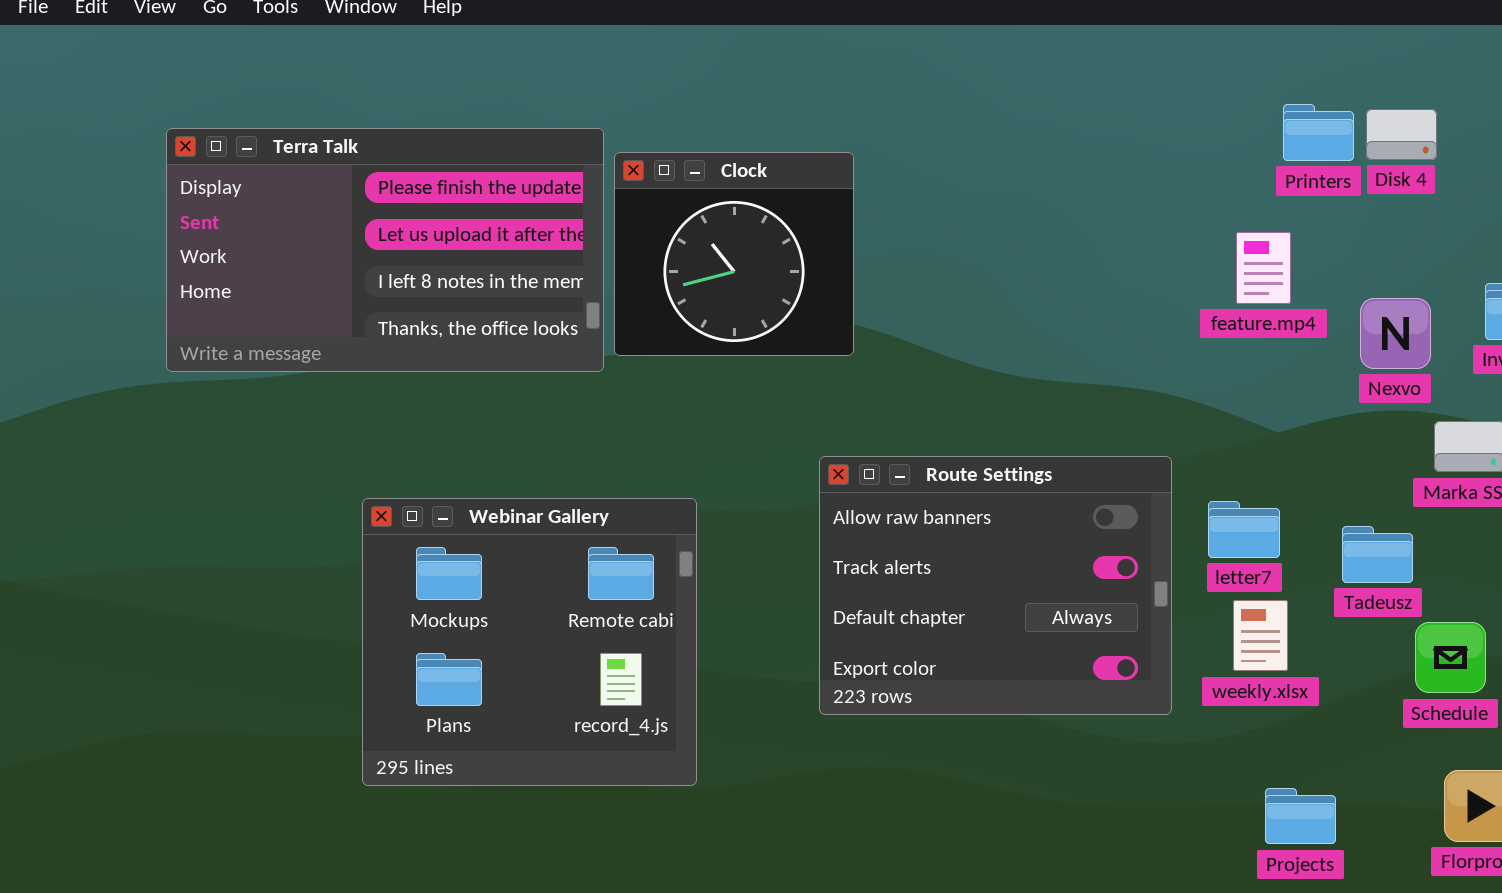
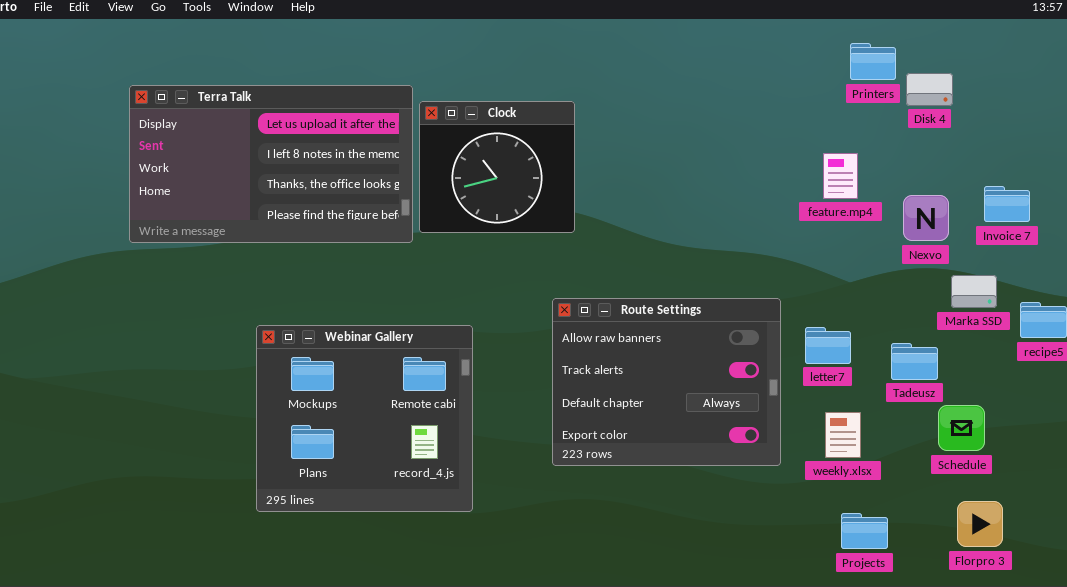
Printers: [1283,104,1354,161] -> [850,43,896,80], moved
Terra Talk: [166,128,604,372] -> [129,85,413,243], scrolled down 1 row
weekly.xlsx: [1233,600,1288,671] -> [825,412,861,458], moved

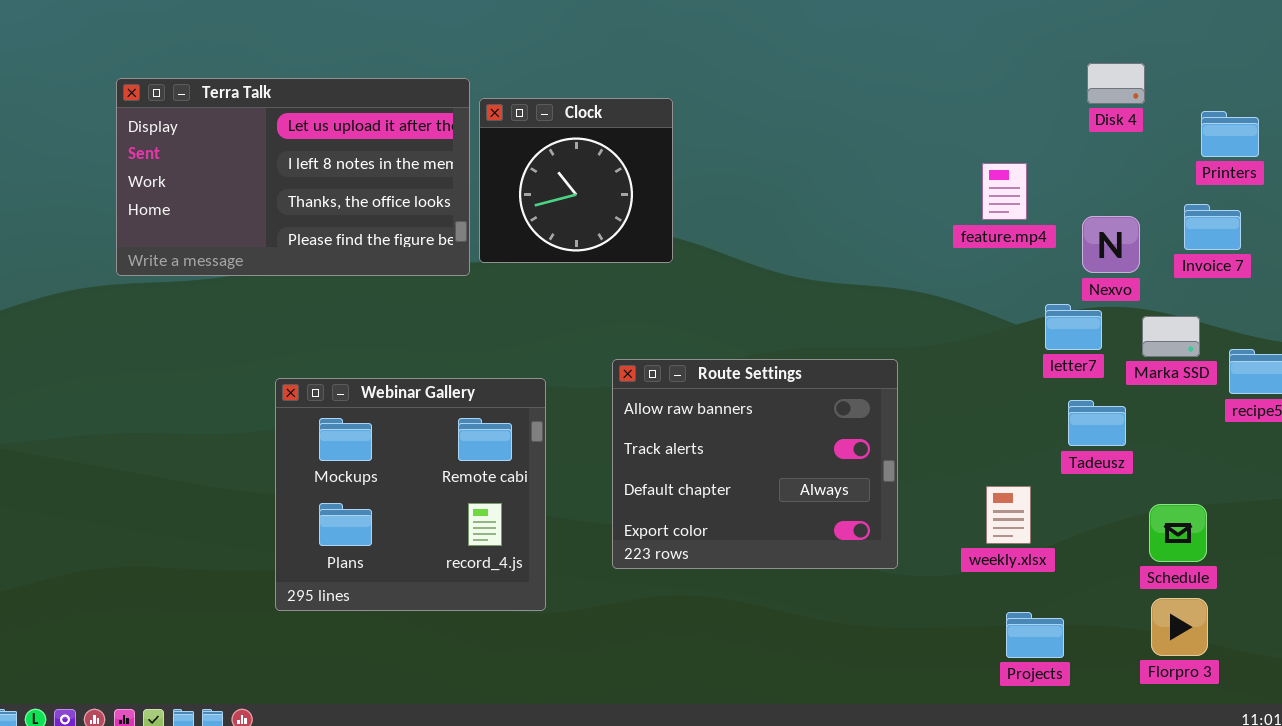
Printers: [850,43,896,80] -> [1201,111,1259,157], moved
Route Settings: [552,298,781,466] -> [612,359,898,569], moved
letter7: [805,327,851,364] -> [1045,304,1102,350], moved
Schedule: [938,405,985,451] -> [1149,504,1207,562], moved

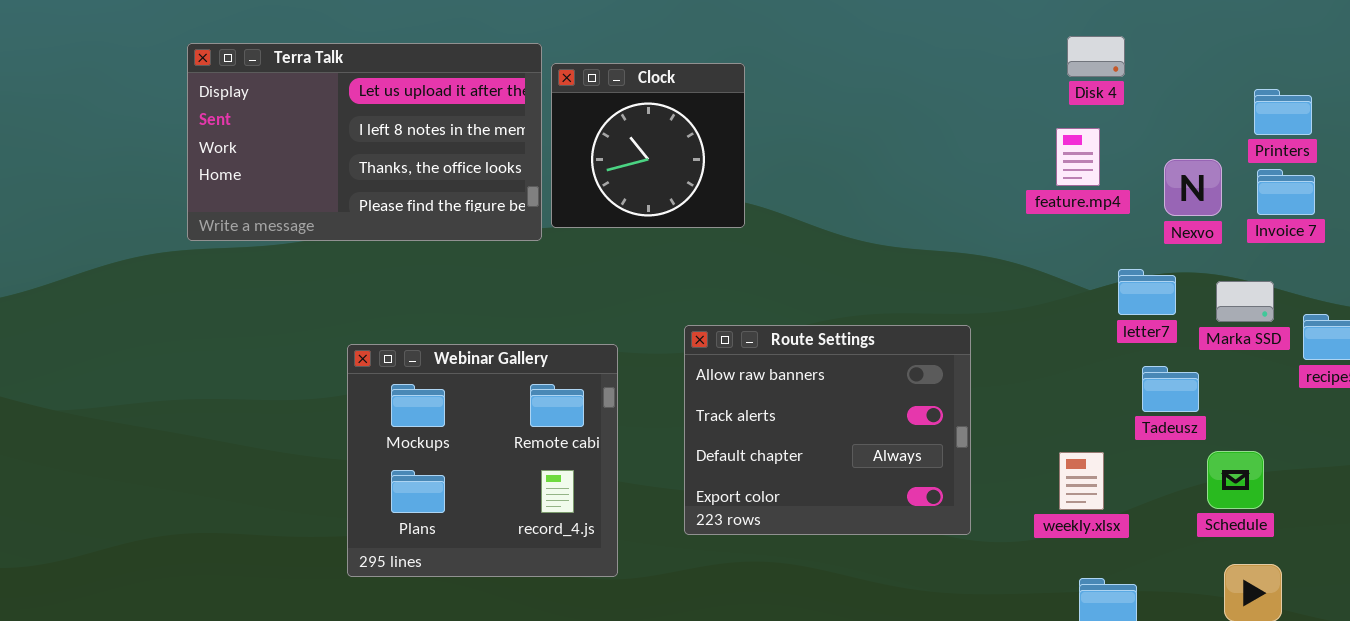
Disk 4: [1087,63,1145,104] -> [1067,36,1125,77], moved
Printers: [1201,111,1259,157] -> [1254,89,1312,135], moved
Nexvo: [1082,216,1140,273] -> [1164,159,1222,216], moved
Schedule: [1149,504,1207,562] -> [1207,451,1264,509], moved

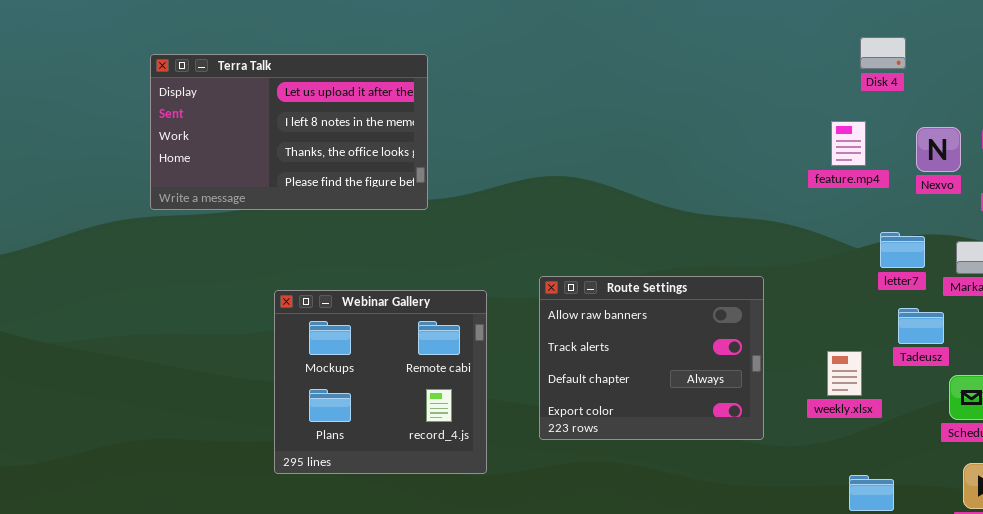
Disk 4: [1067,36,1125,77] -> [860,37,906,69], moved
Clock: [551,63,745,228] -> none, closed
Nexvo: [1164,159,1222,216] -> [916,127,961,172], moved
weekly.xlsx: [1059,452,1104,510] -> [827,351,862,396], moved

